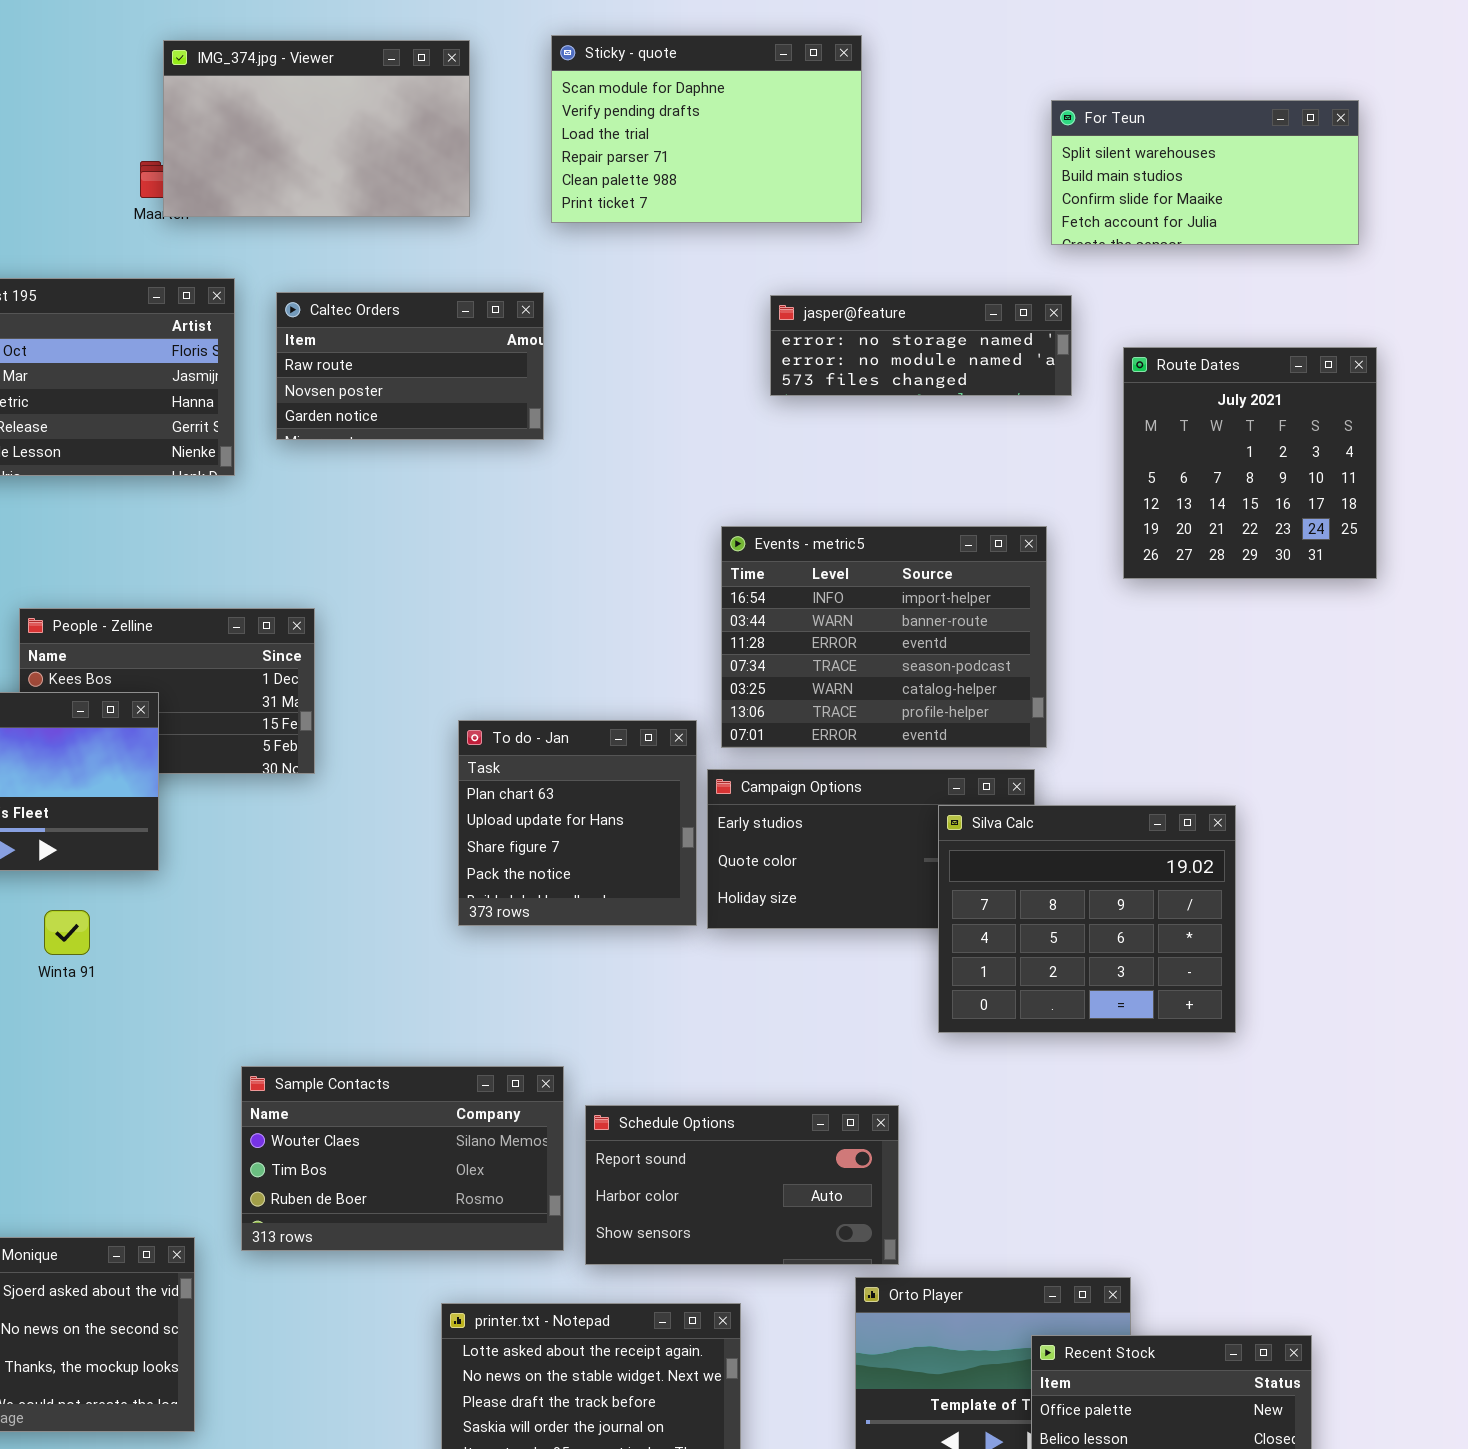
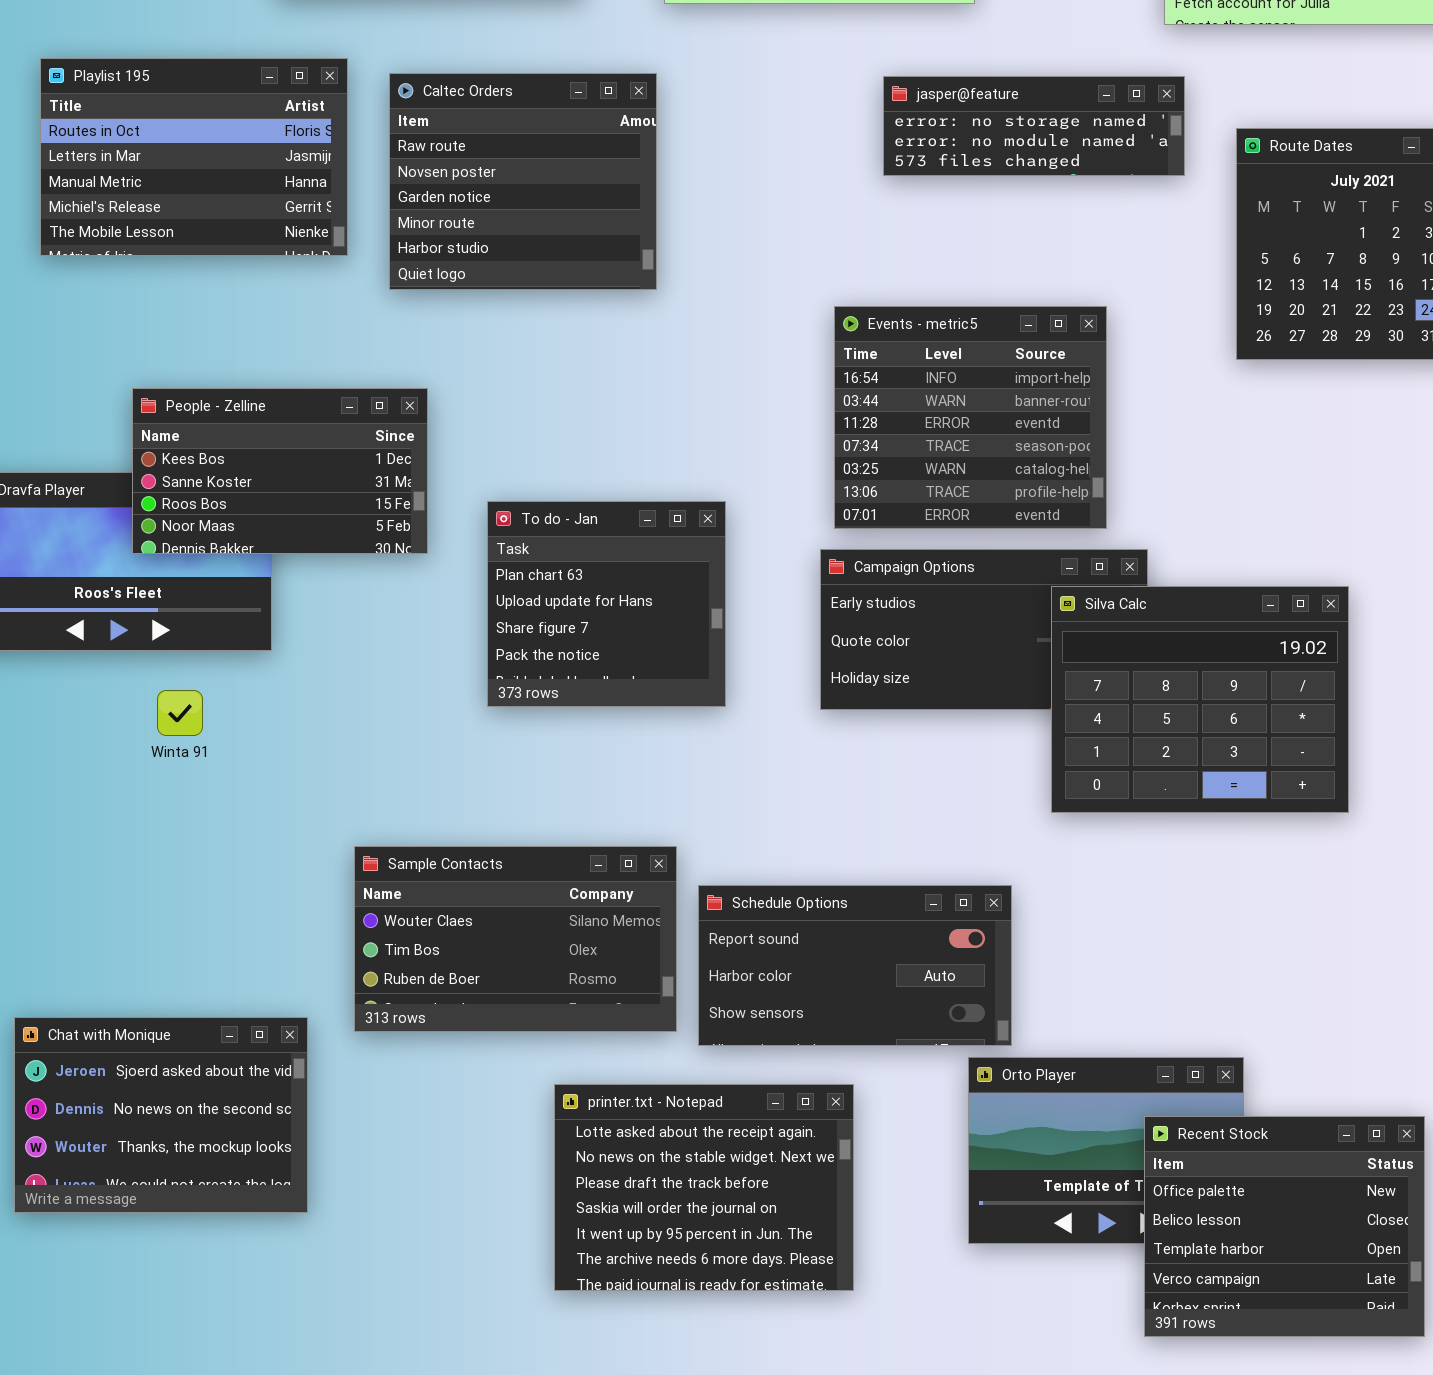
Caltec Orders: [276,292,544,440] -> [389,73,657,290], resized
Events - metric5: [721,526,1047,748] -> [834,306,1107,529], resized
People - Zelline: [19,608,315,774] -> [132,388,428,554], raised
To do - Jan: [458,720,697,926] -> [487,501,726,707], moved

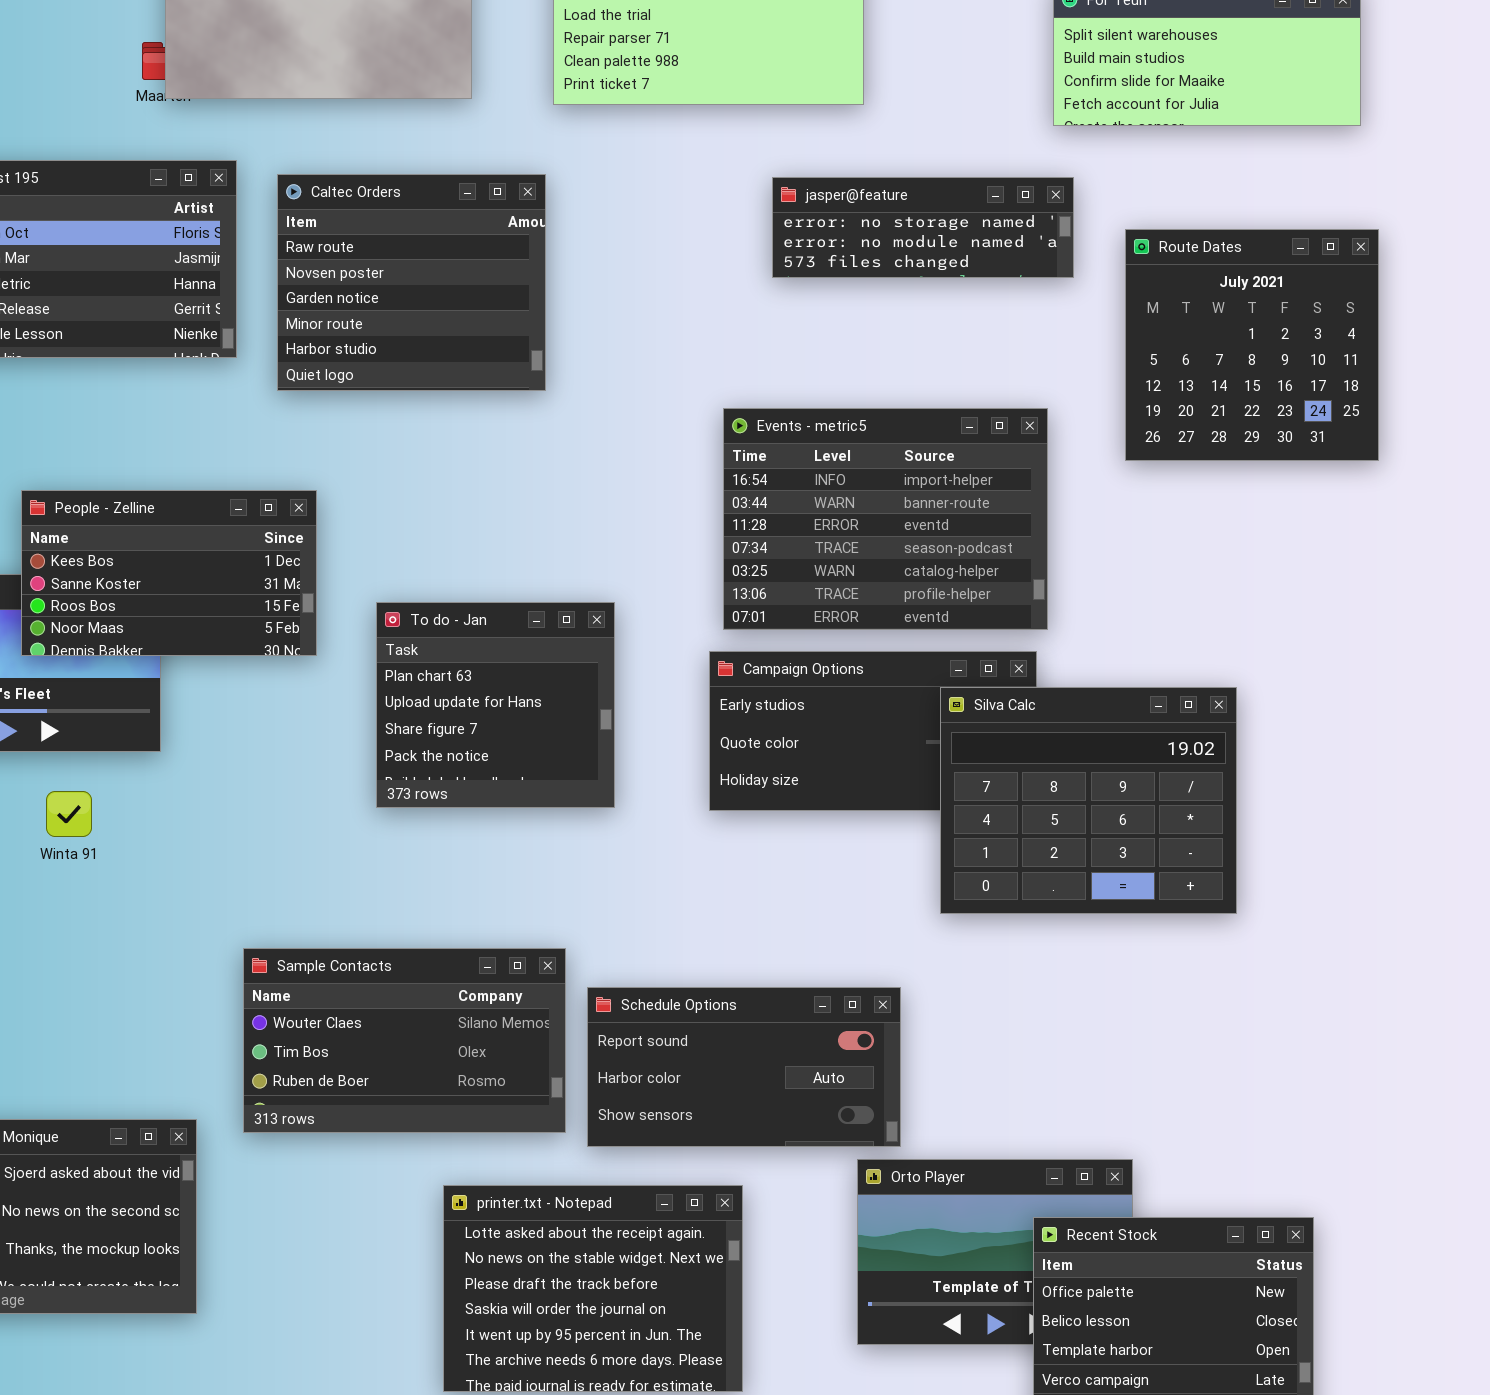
Events - metric5: [834,306,1107,529] -> [723,408,1048,630], resized

